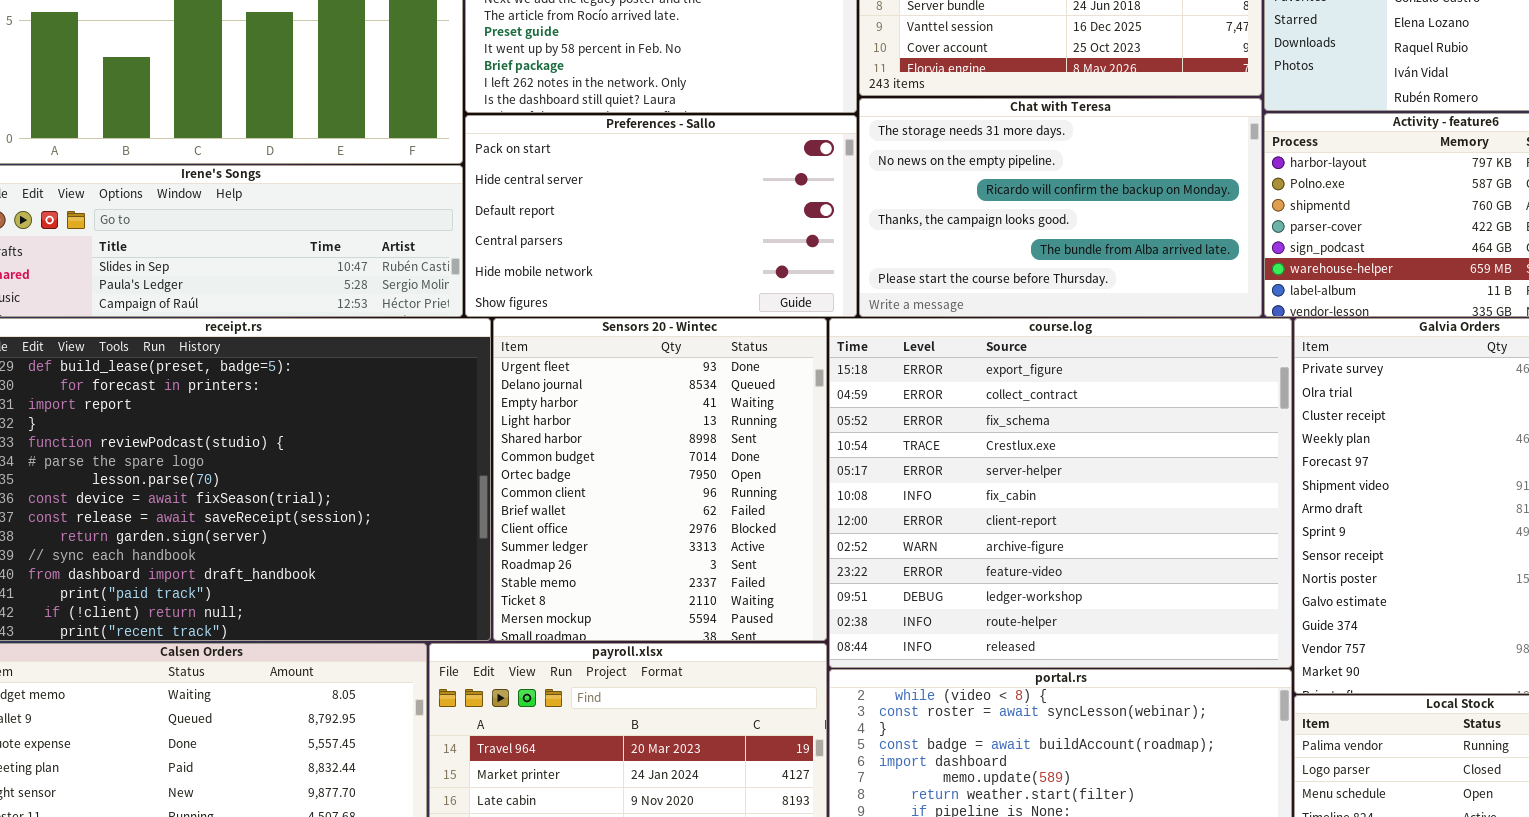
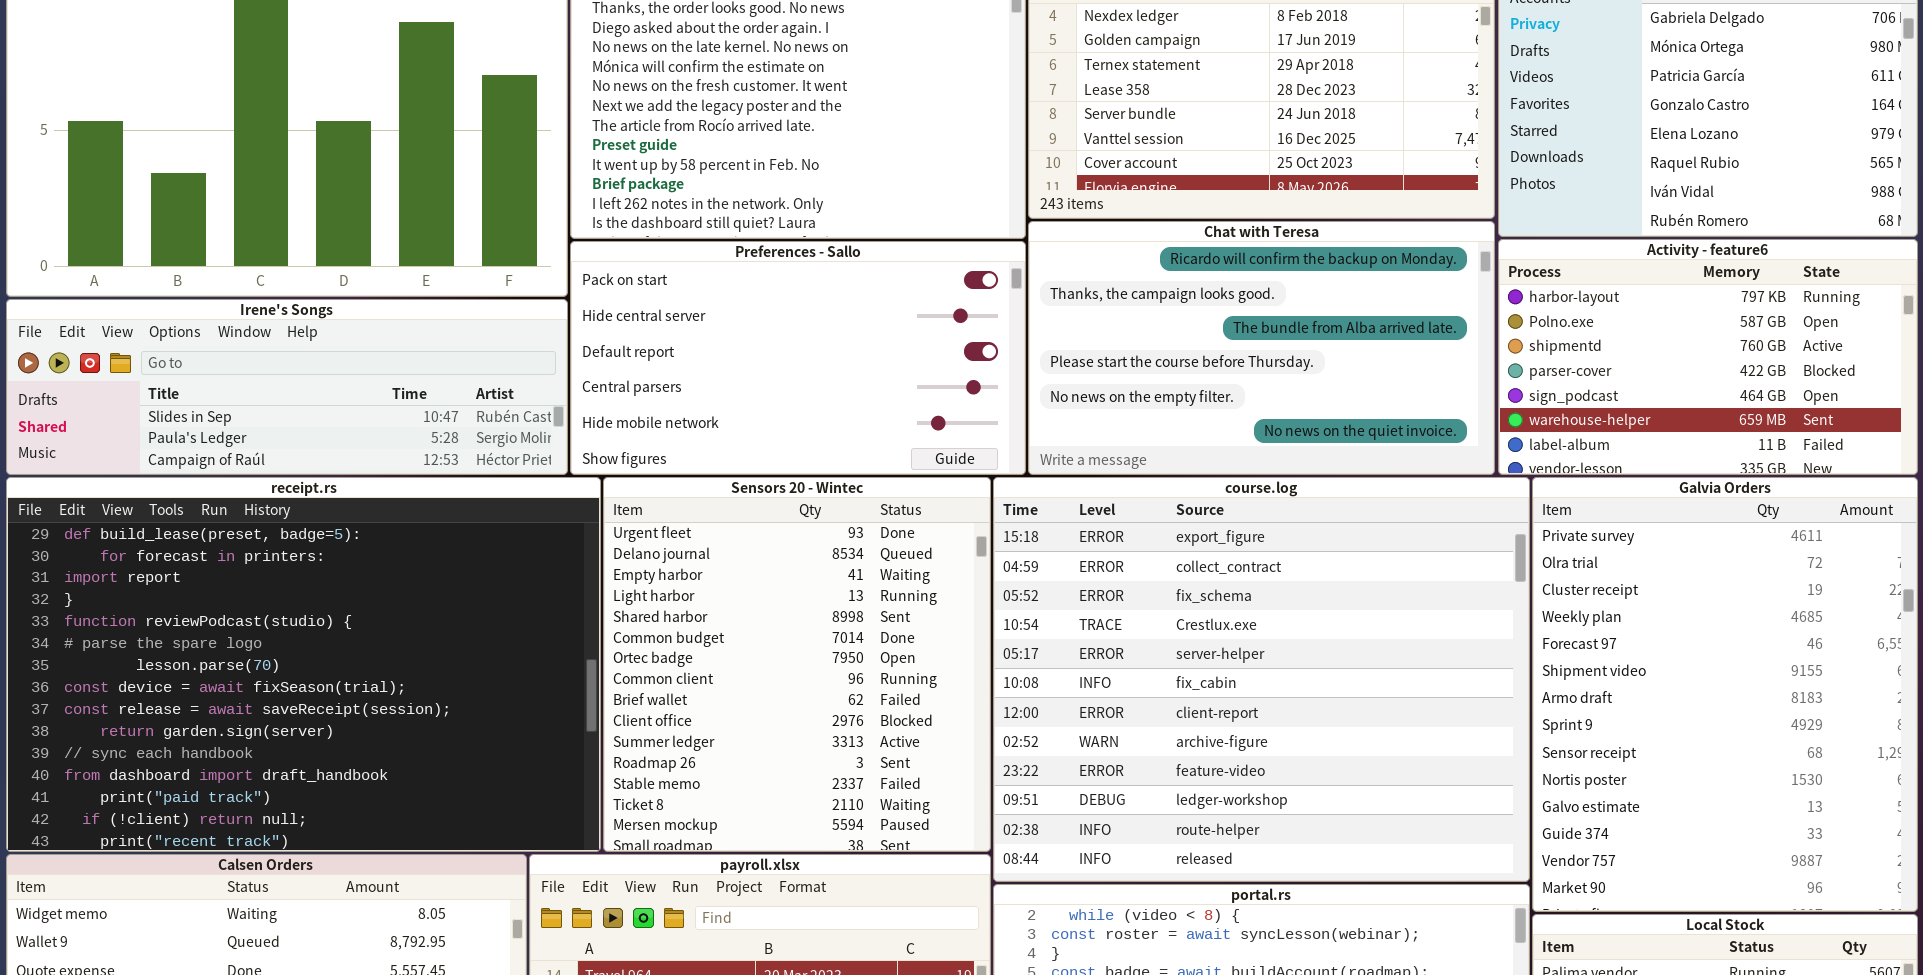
Chat with Teresa: [859,98,1262,317] -> [1028,221,1495,475], scrolled down 2 rows

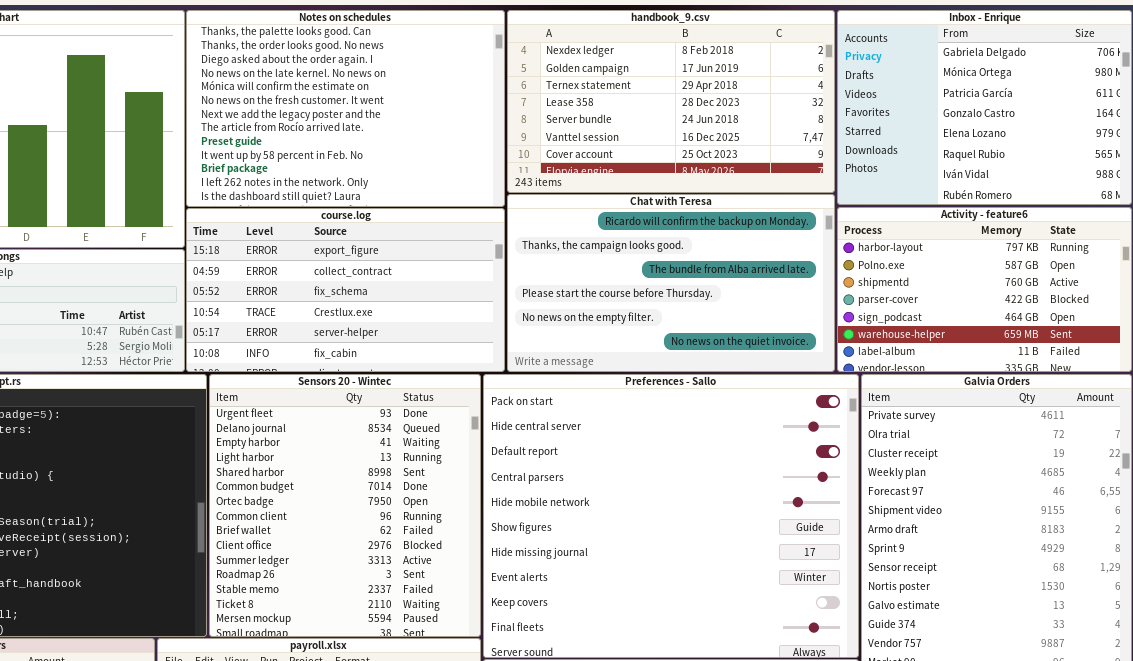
Preferences - Sallo: [570,241,1026,475] -> [483,374,859,658], moved, resized
course.log: [993,477,1530,882] -> [186,208,505,372], moved, resized

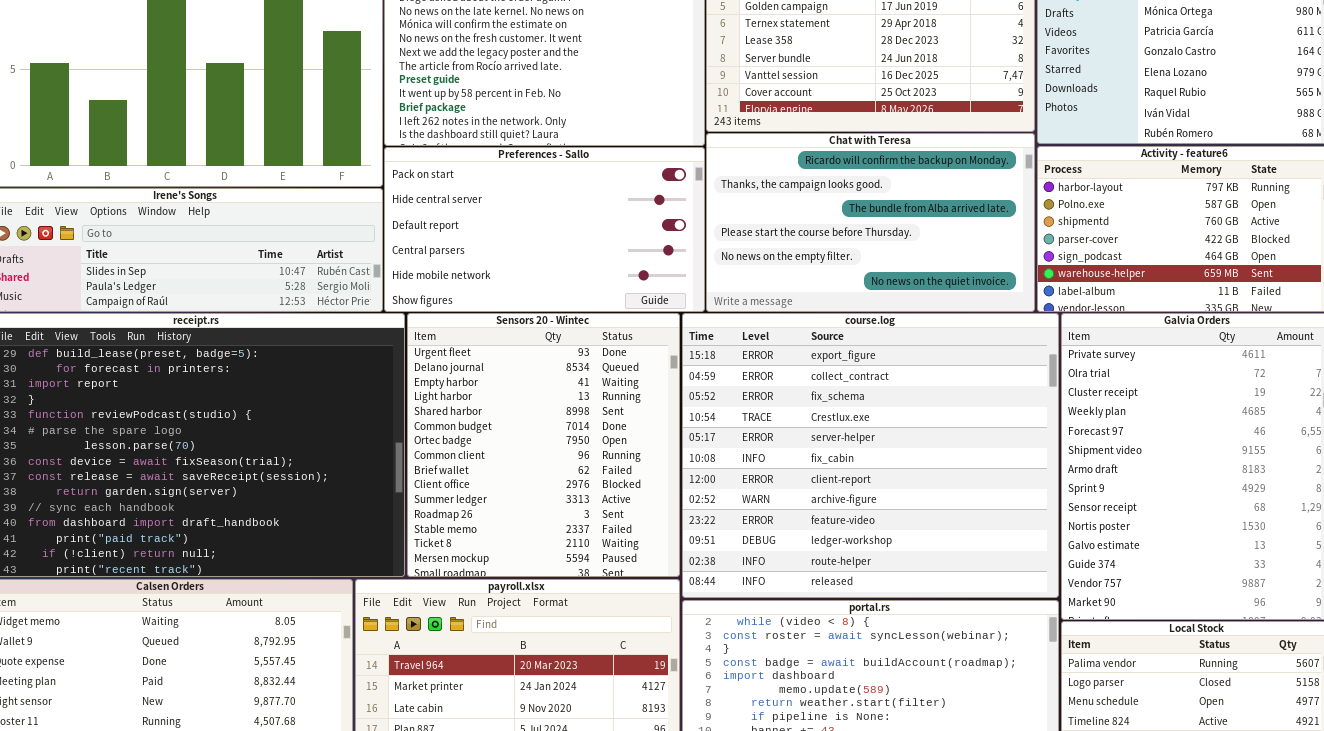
course.log: [186,208,505,372] -> [682,313,1059,598], moved, resized
Preferences - Sallo: [483,374,859,658] -> [384,147,705,312], moved, resized

